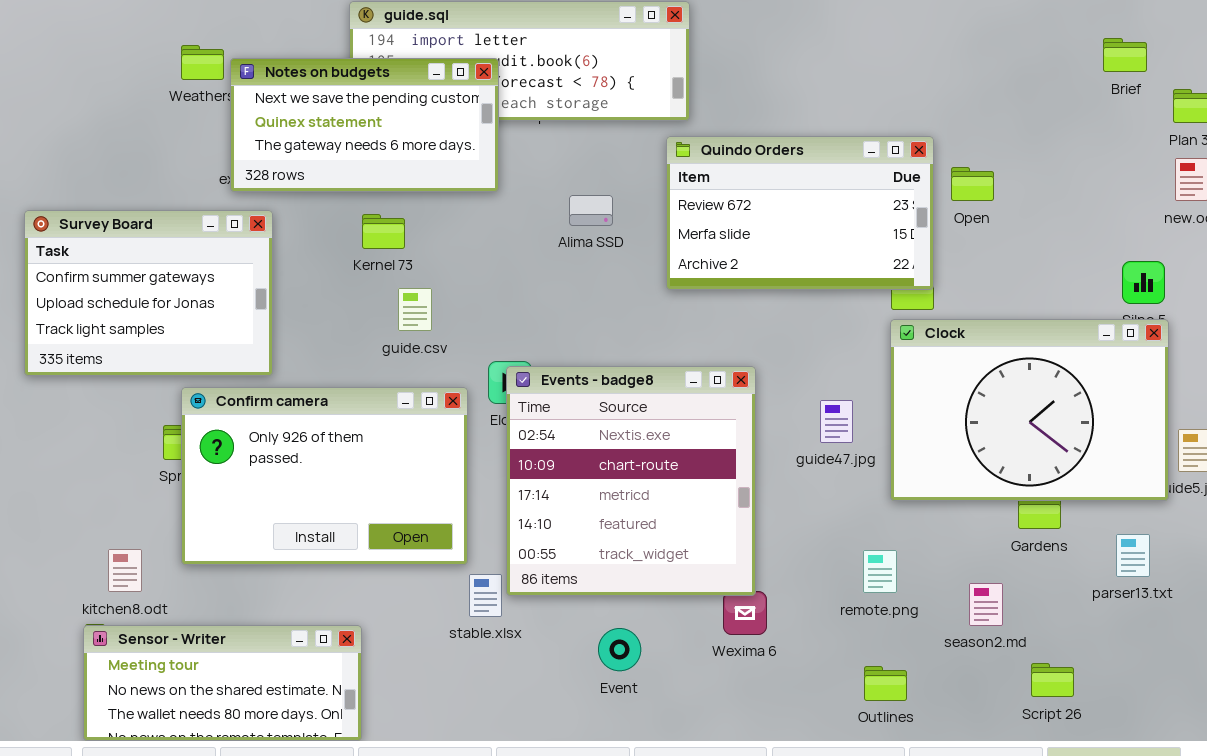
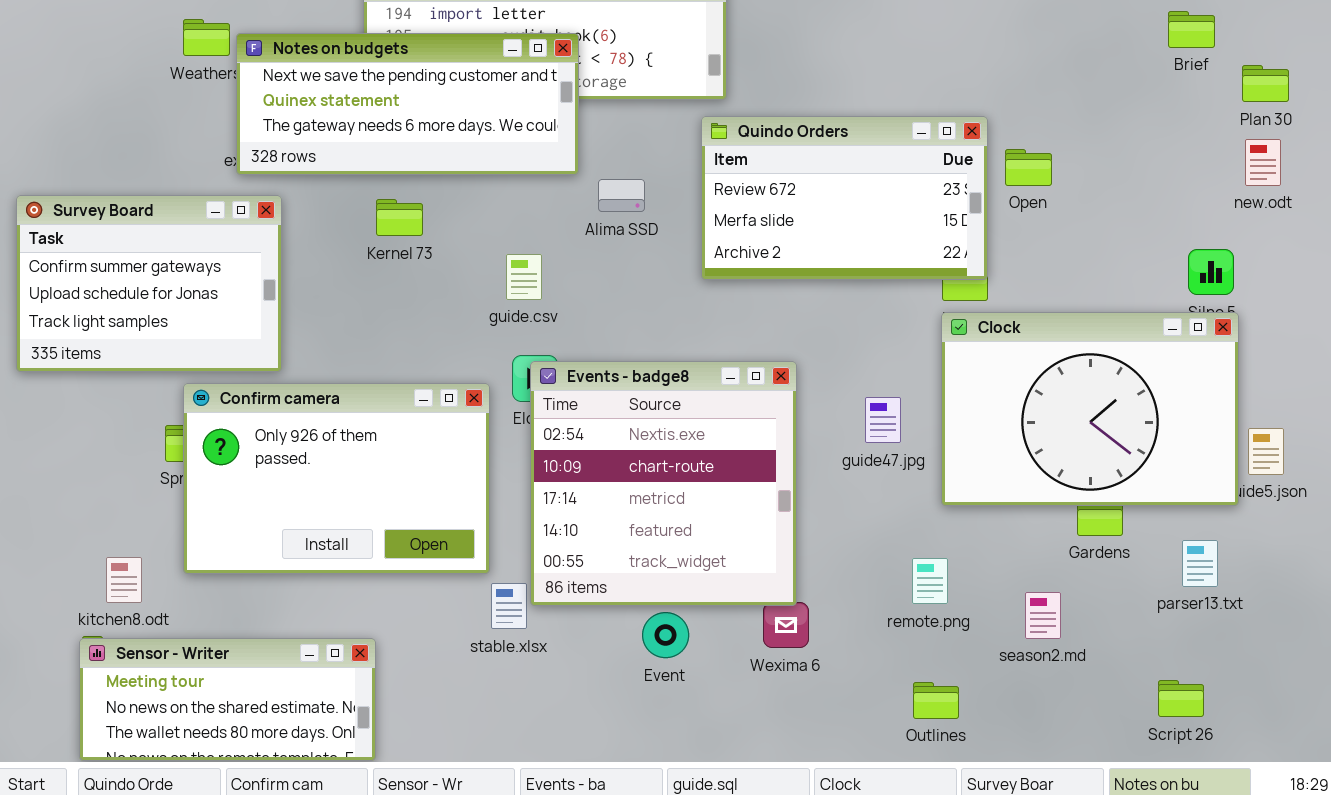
Notes on budgets: [230,58,499,192] -> [236,33,579,175], resized
guide.csv: [398,288,432,331] -> [506,254,542,300], moved
Event: [598,628,641,671] -> [642,612,689,658], moved
Script 26: [1031,663,1074,697] -> [1158,680,1204,717], moved

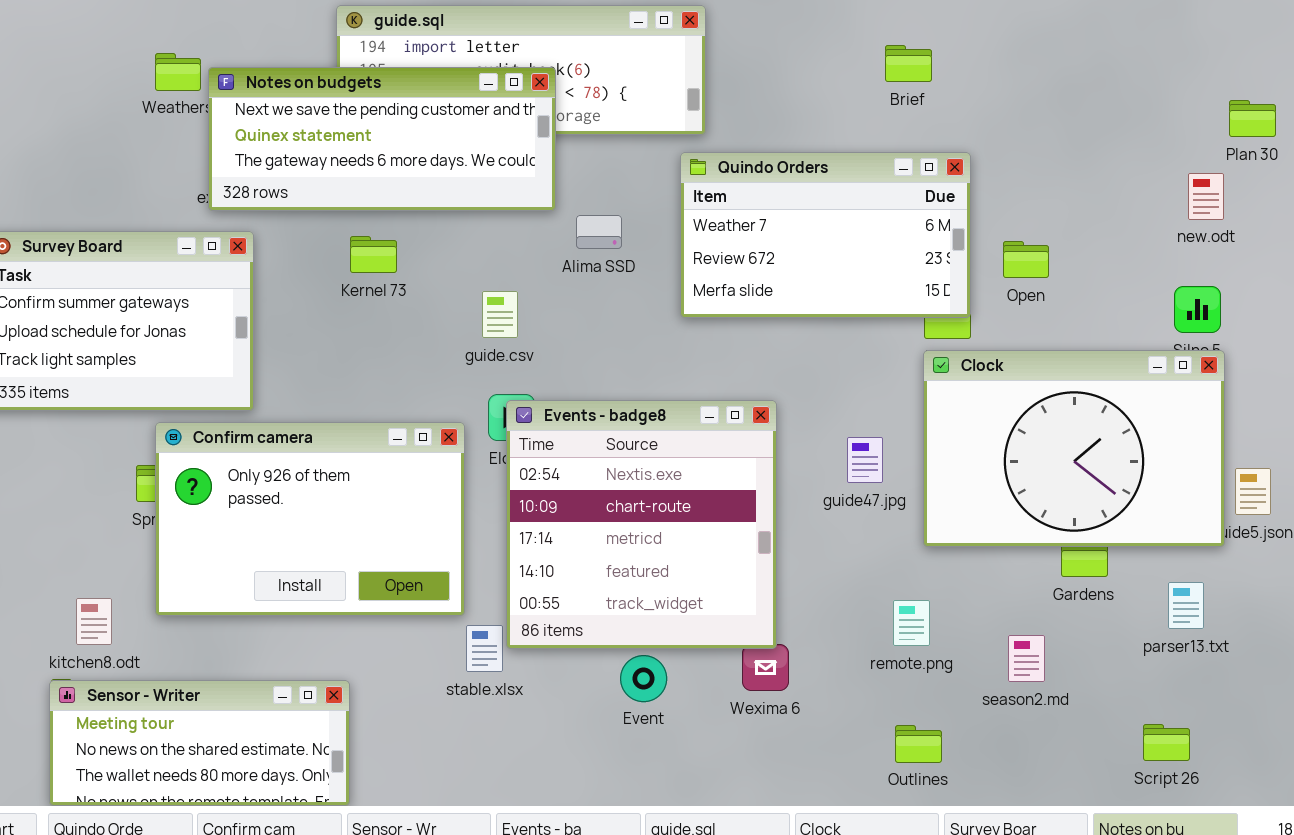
Brief: [1168,11,1215,48] -> [885,45,932,82], moved
Quindo Orders: [701,116,988,280] -> [680,152,971,318], scrolled up 1 row
new.odt: [1245,139,1281,186] -> [1188,173,1224,220], moved
Open: [1005,149,1052,186] -> [1003,241,1049,278], moved

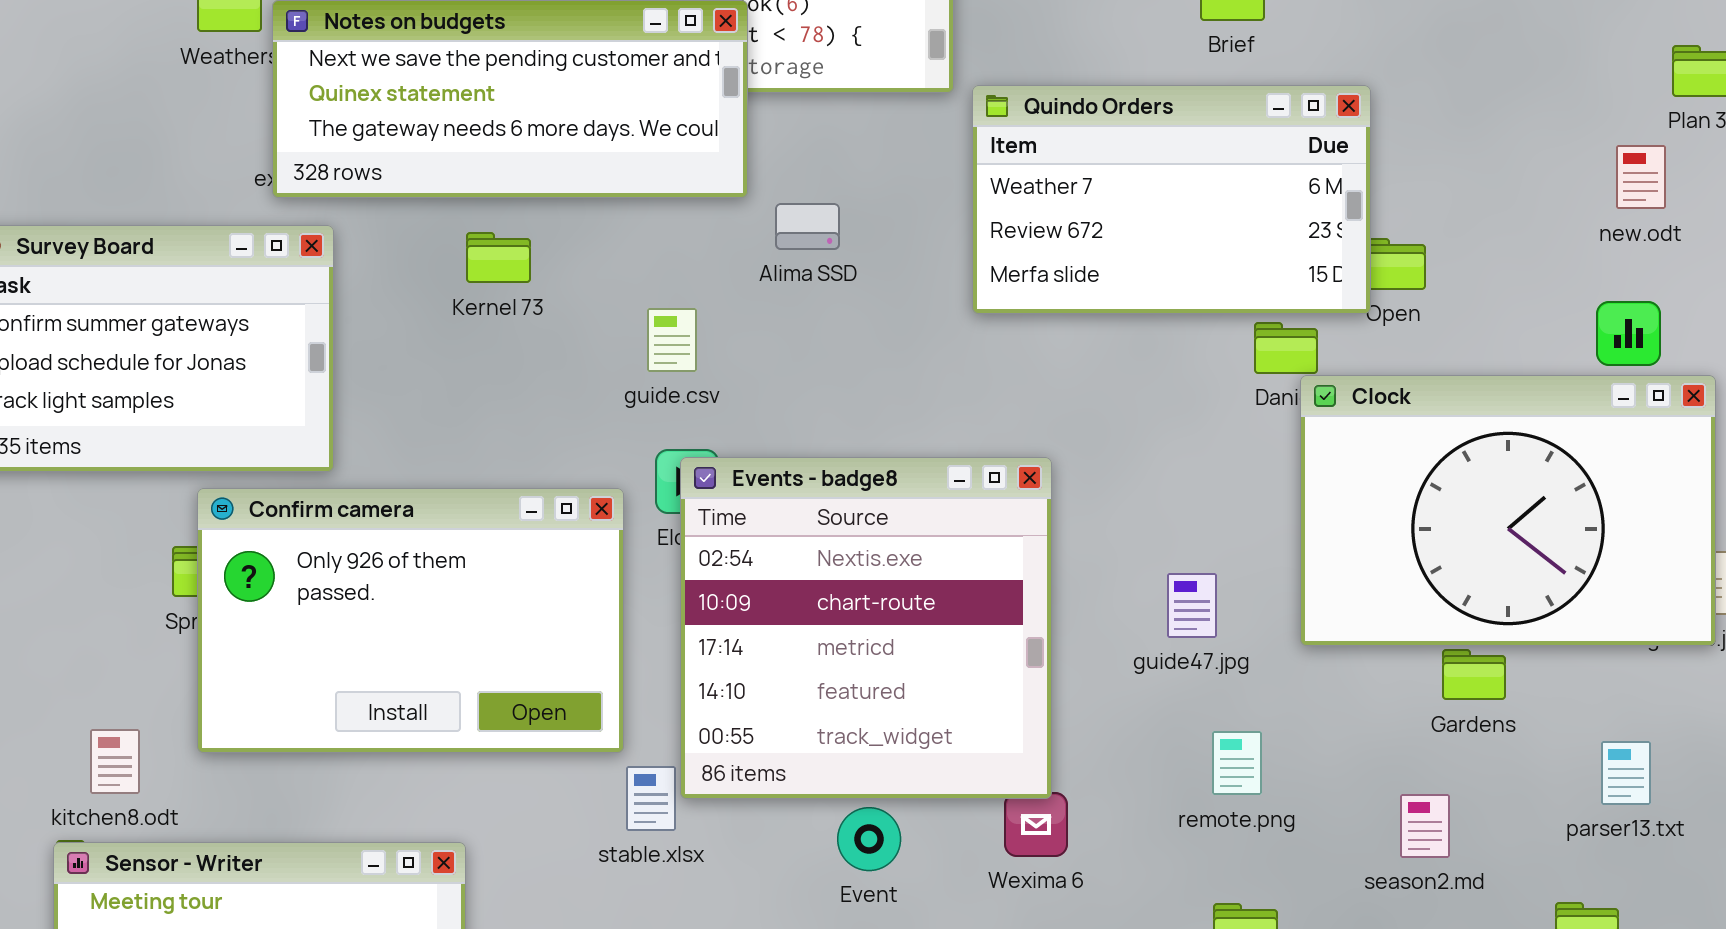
Quindo Orders: [680,152,971,318] -> [972,85,1371,314], moved
Clock: [923,350,1225,547] -> [1300,375,1716,646], moved
guide47.jpg: [847,437,883,483] -> [1167,573,1217,638], moved
parser13.txt: [1168,582,1204,629] -> [1601,741,1651,805], moved
season2.md: [1008,635,1045,682] -> [1400,794,1450,858], moved

